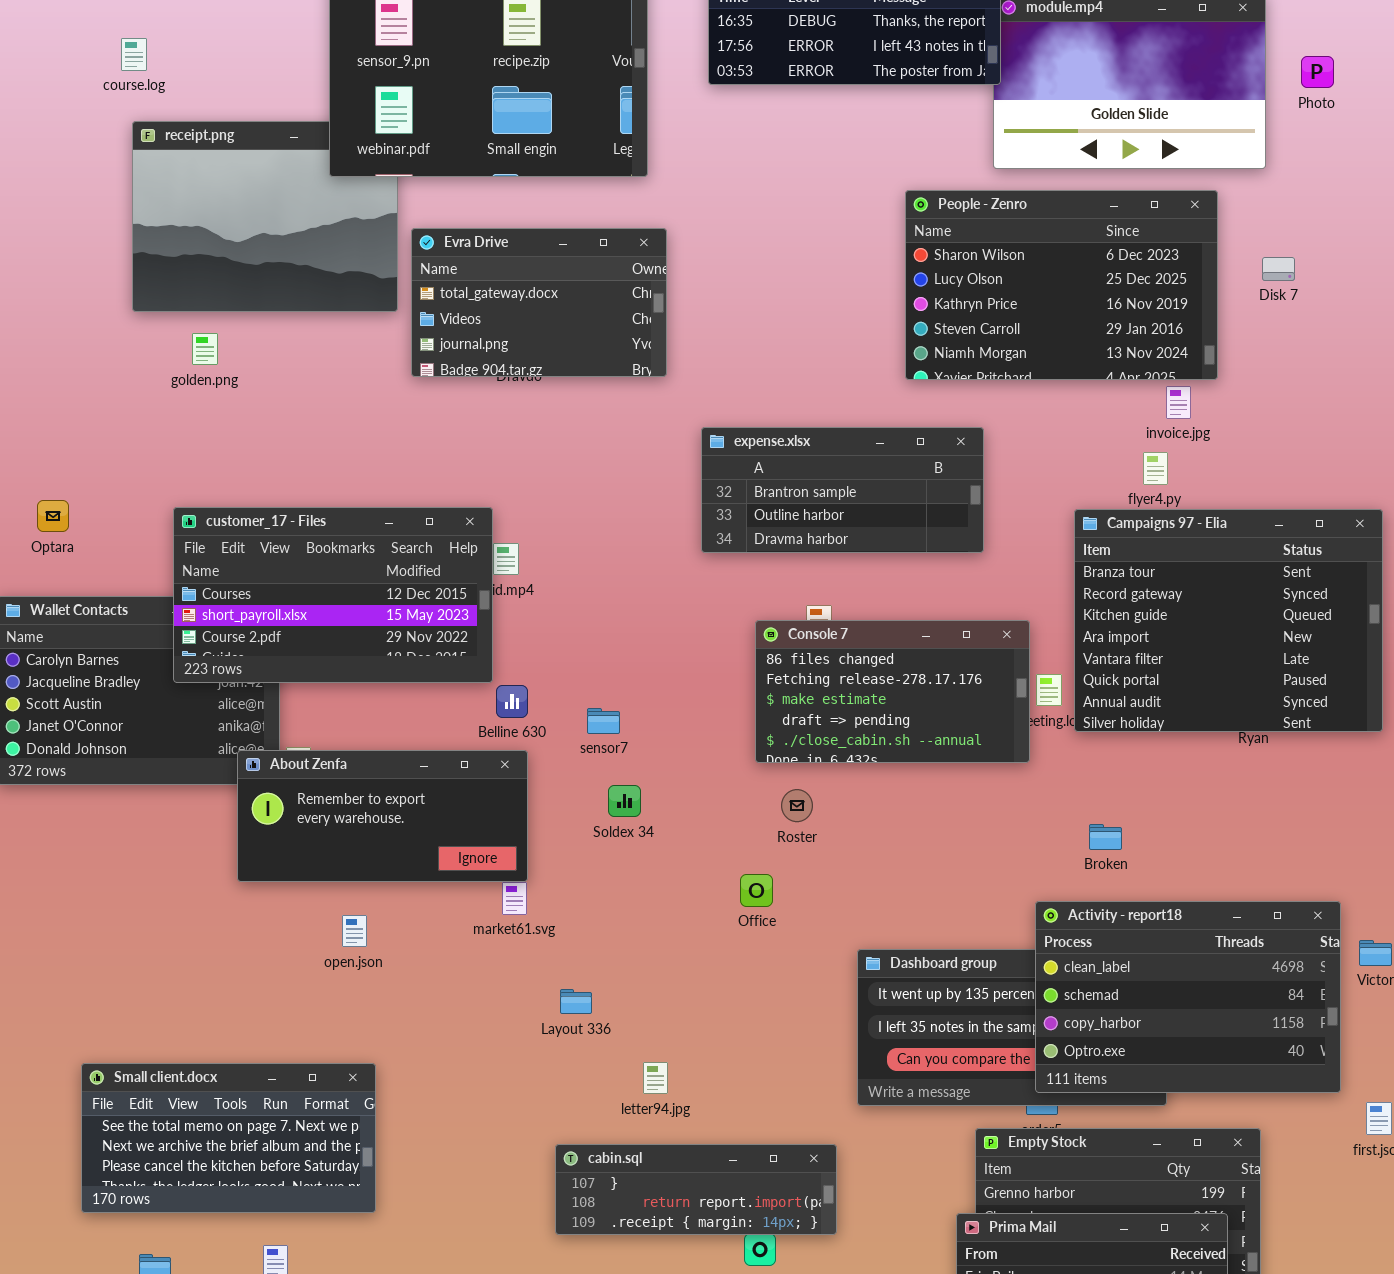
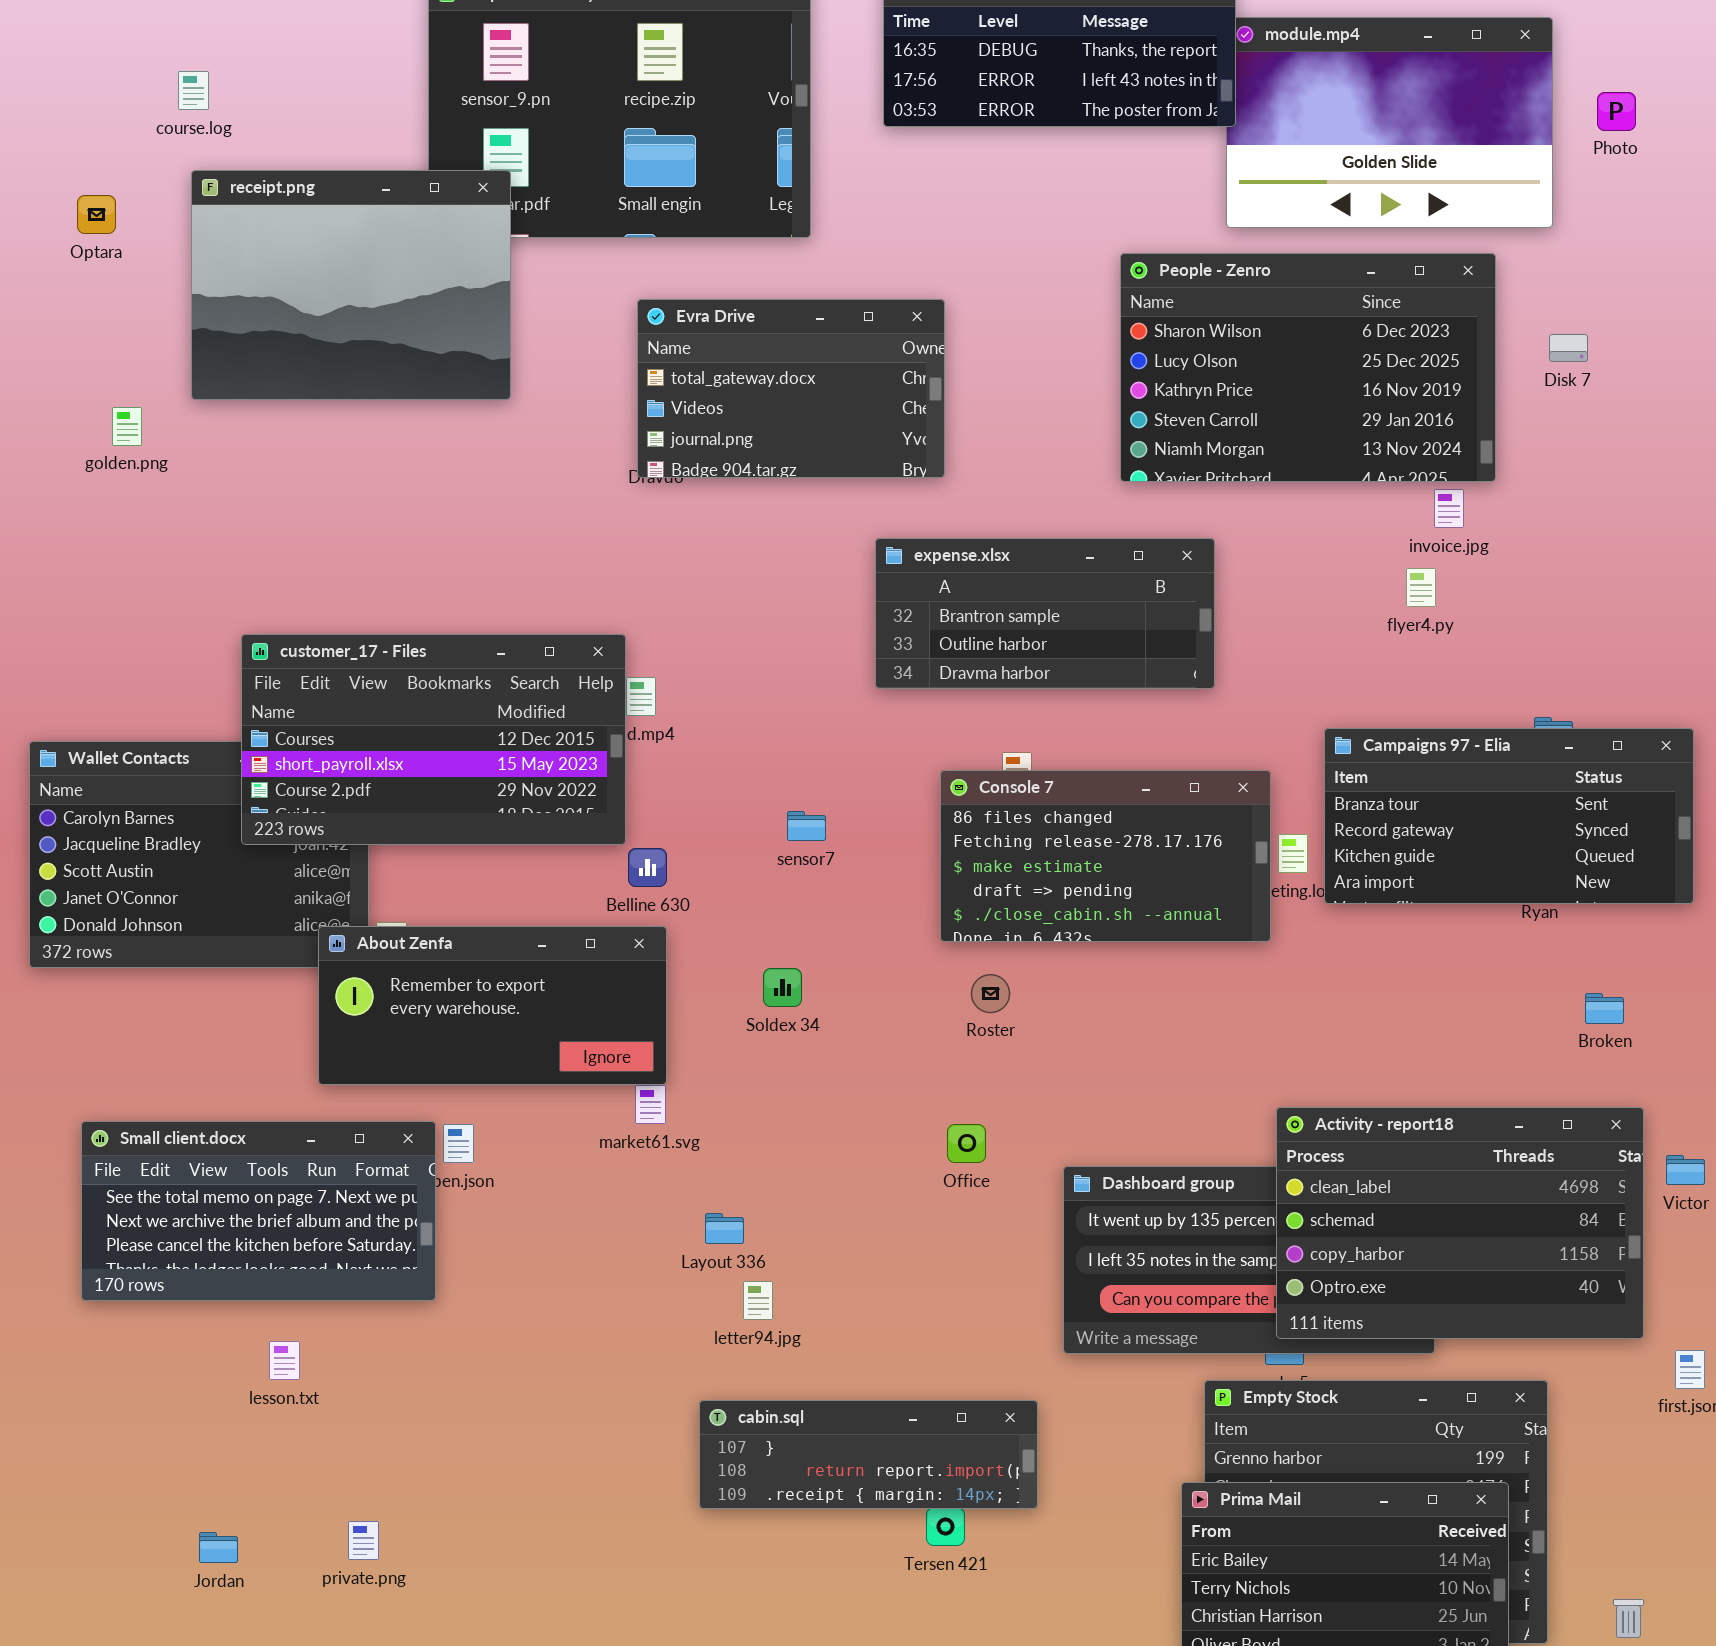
receipt.png: [132,121,398,312] -> [191,170,511,400], raised
Evra Drive: [411,228,667,377] -> [637,299,945,478], moved
golden.png: [192,333,218,365] -> [112,407,142,446], moved
Optara: [37,500,69,532] -> [77,195,116,234], moved
Campaigns 97 - Elia: [1074,509,1383,732] -> [1324,728,1694,904], resized
sensor7: [587,708,620,734] -> [787,811,826,841], moved
Broken: [1089,824,1122,850] -> [1585,993,1624,1024], moved
Office: [740,874,773,907] -> [947,1124,986,1163], moved
letter94.jpg: [643,1062,668,1094] -> [743,1281,773,1320], moved
Small client.docx: [81,1063,376,1213] -> [81,1121,436,1301], moved

